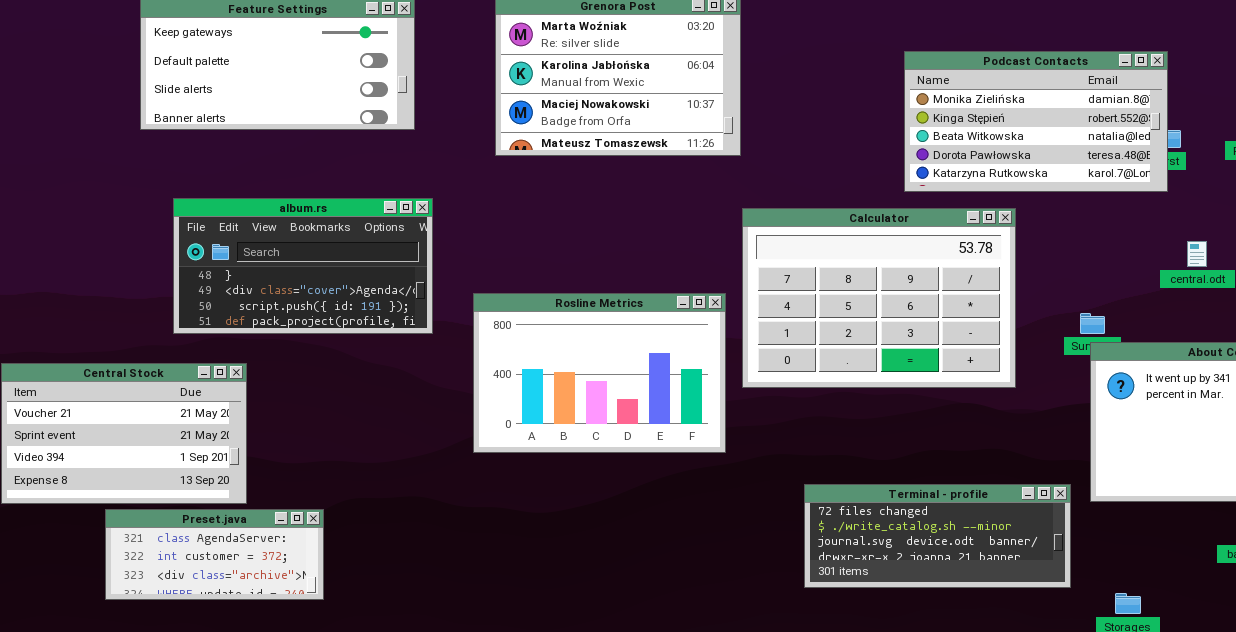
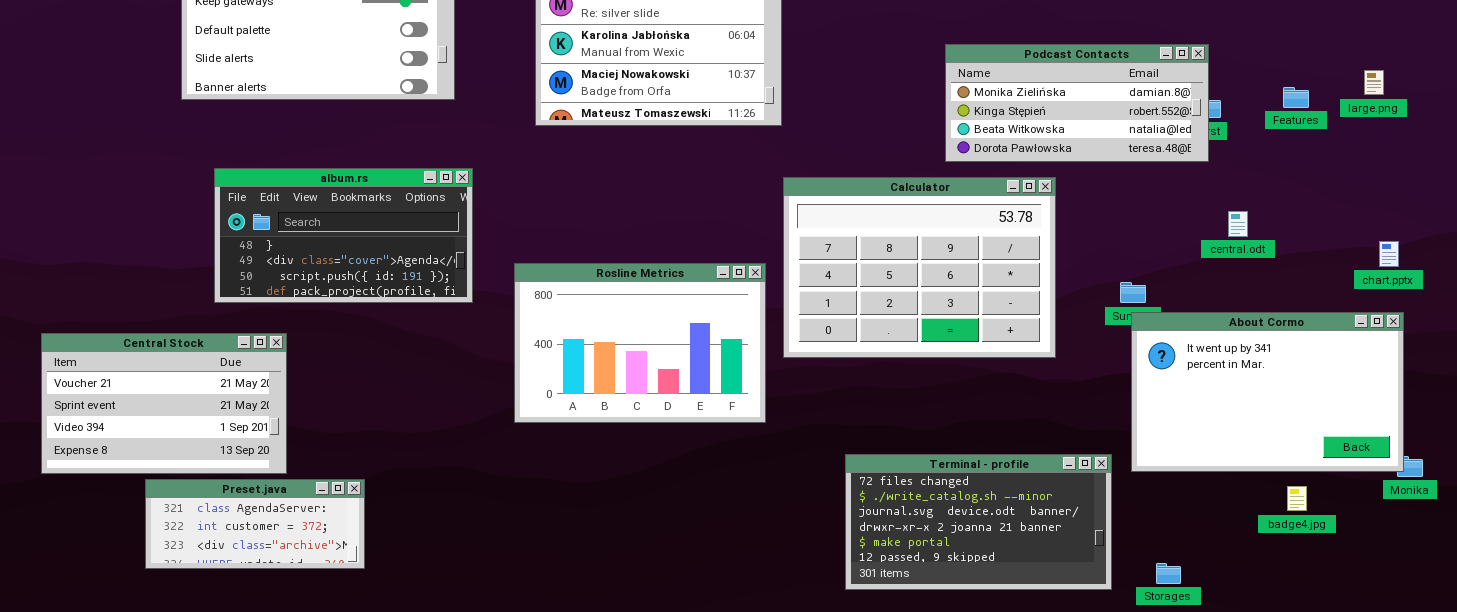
Podcast Contacts: [904,51,1168,192] -> [945,44,1209,162], resized
Terminal - profile: [804,484,1071,588] -> [845,454,1112,590], resized

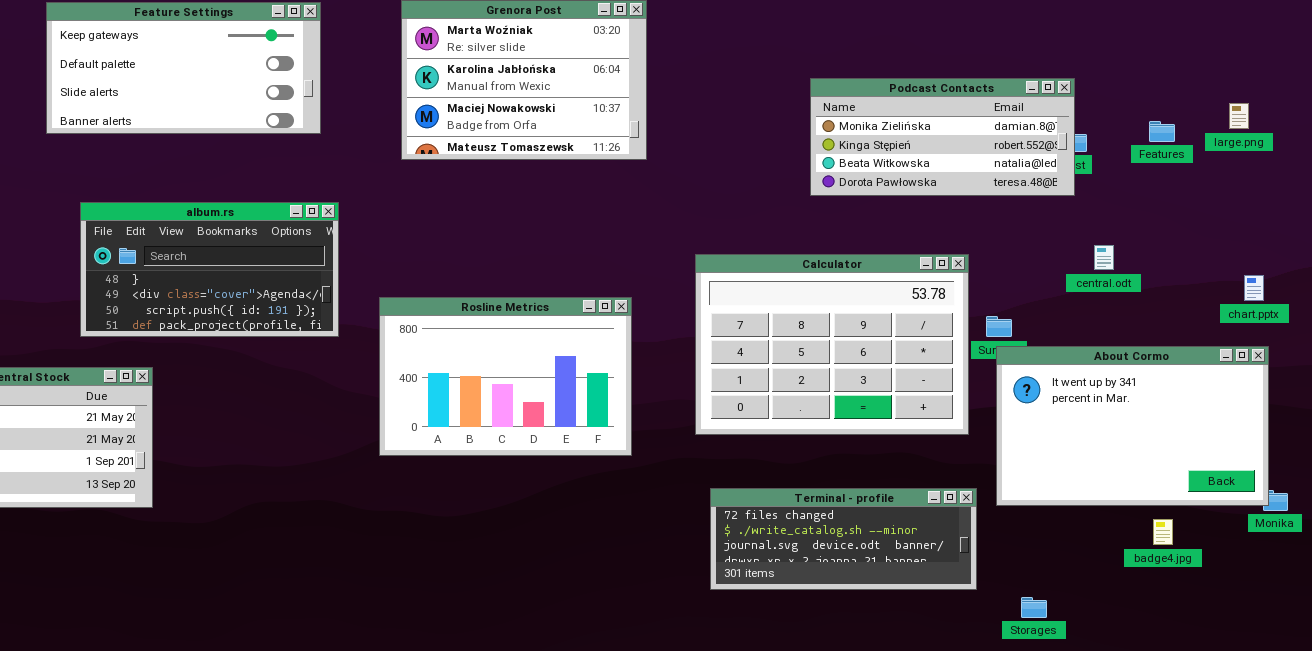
Calculator: [783,177,1056,358] -> [695,254,969,435], moved
Terminal - profile: [845,454,1112,590] -> [710,488,977,590], resized
Preset.java: [145,479,365,569] -> none, closed

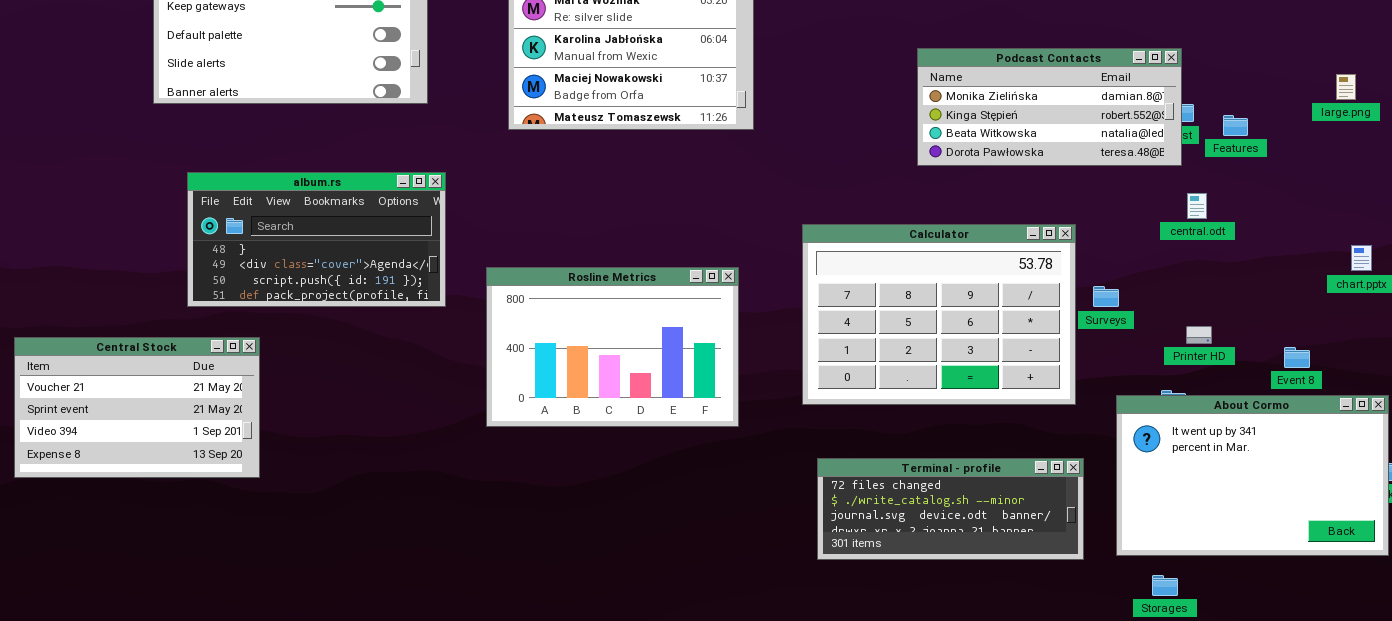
Features: [1149,121,1175,142] -> [1223,115,1248,136], moved
central.odt: [1094,245,1114,270] -> [1187,193,1207,219], moved
About Cormo: [996,346,1269,506] -> [1116,395,1389,556], moved
Storages: [1021,597,1047,618] -> [1152,575,1178,596], moved

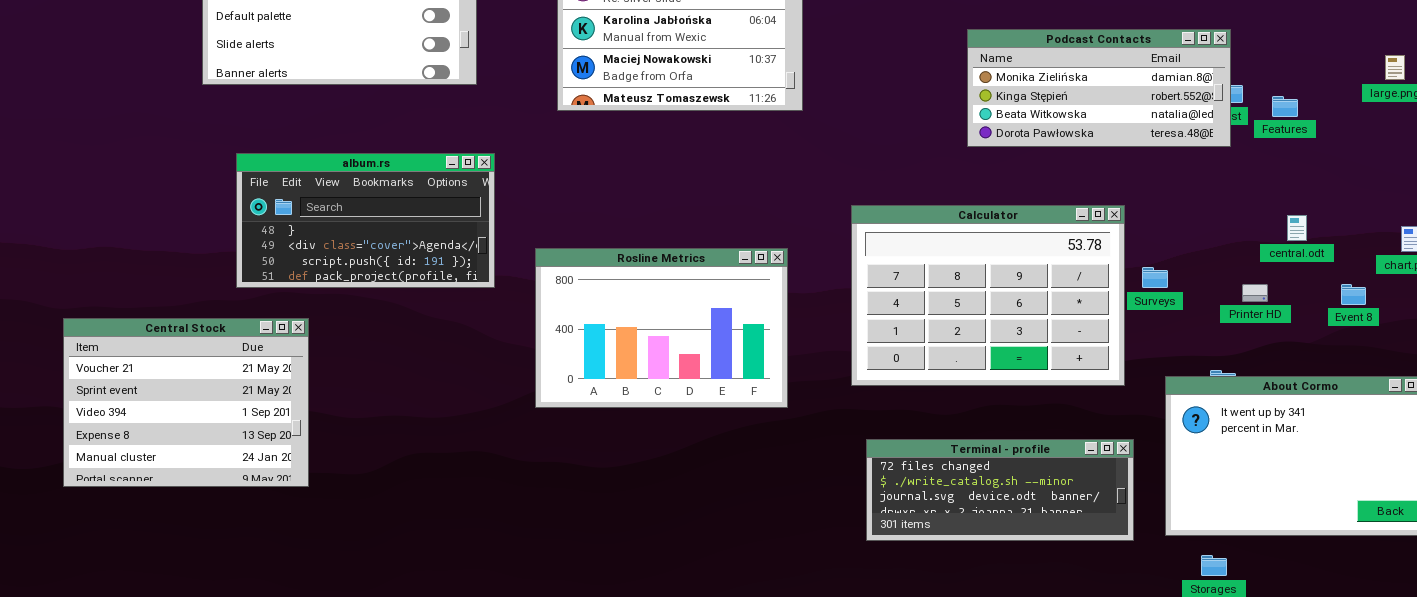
central.odt: [1187,193,1207,219] -> [1287,215,1307,241], moved
Printer HD: [1186,326,1212,344] -> [1242,284,1268,302], moved
Central Stock: [14,337,260,478] -> [63,318,309,487], resized
Event 8: [1284,347,1310,368] -> [1341,284,1366,305], moved

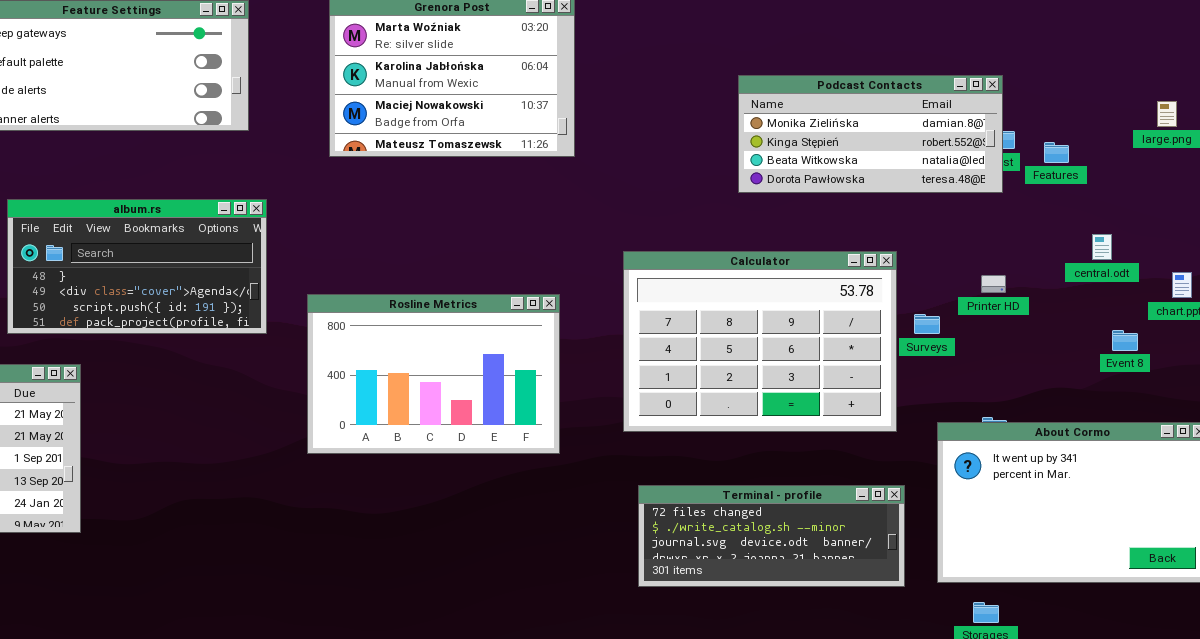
central.odt: [1287,215,1307,241] -> [1092,234,1112,260], moved
Printer HD: [1242,284,1268,302] -> [981,275,1006,293], moved

